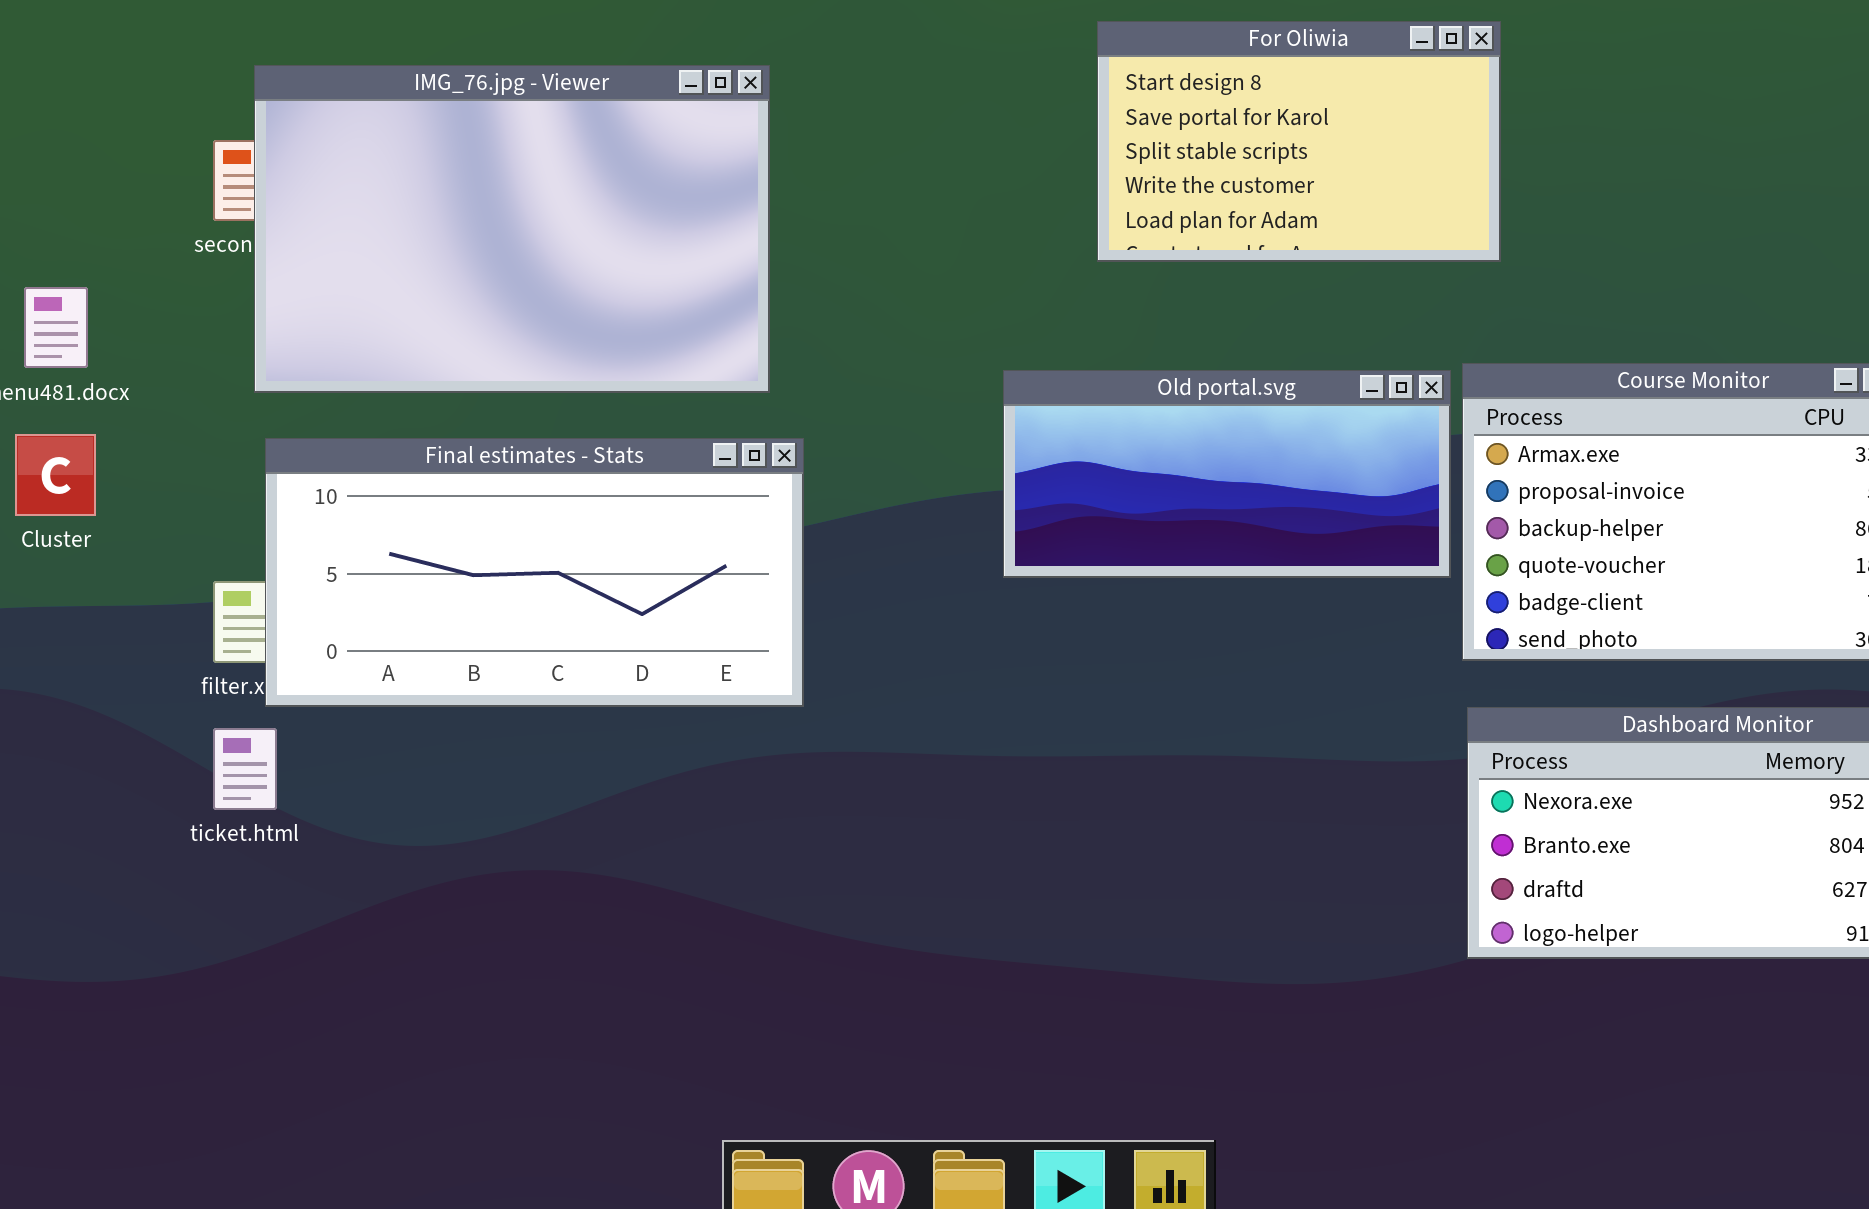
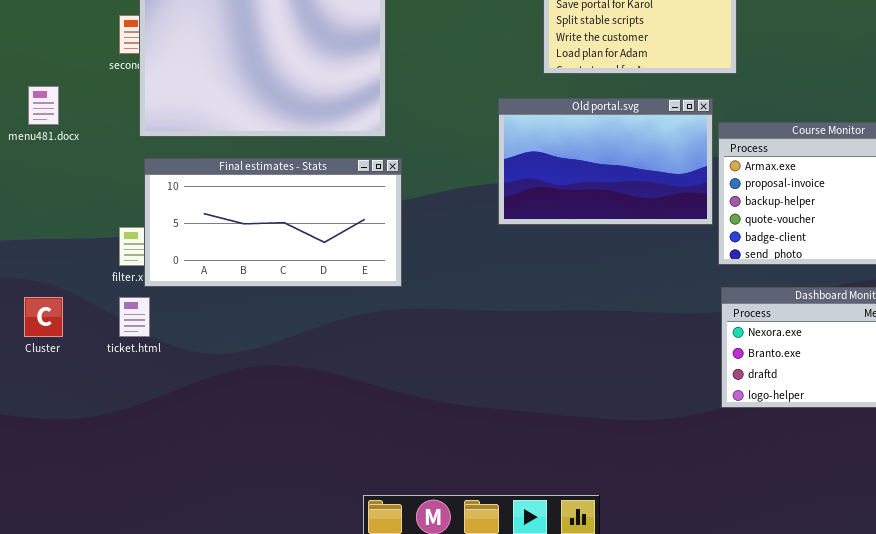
Old portal.svg: [1003,370,1451,578] -> [498,98,713,225], resized
Cluster: [15,434,96,516] -> [24,297,63,337], moved

